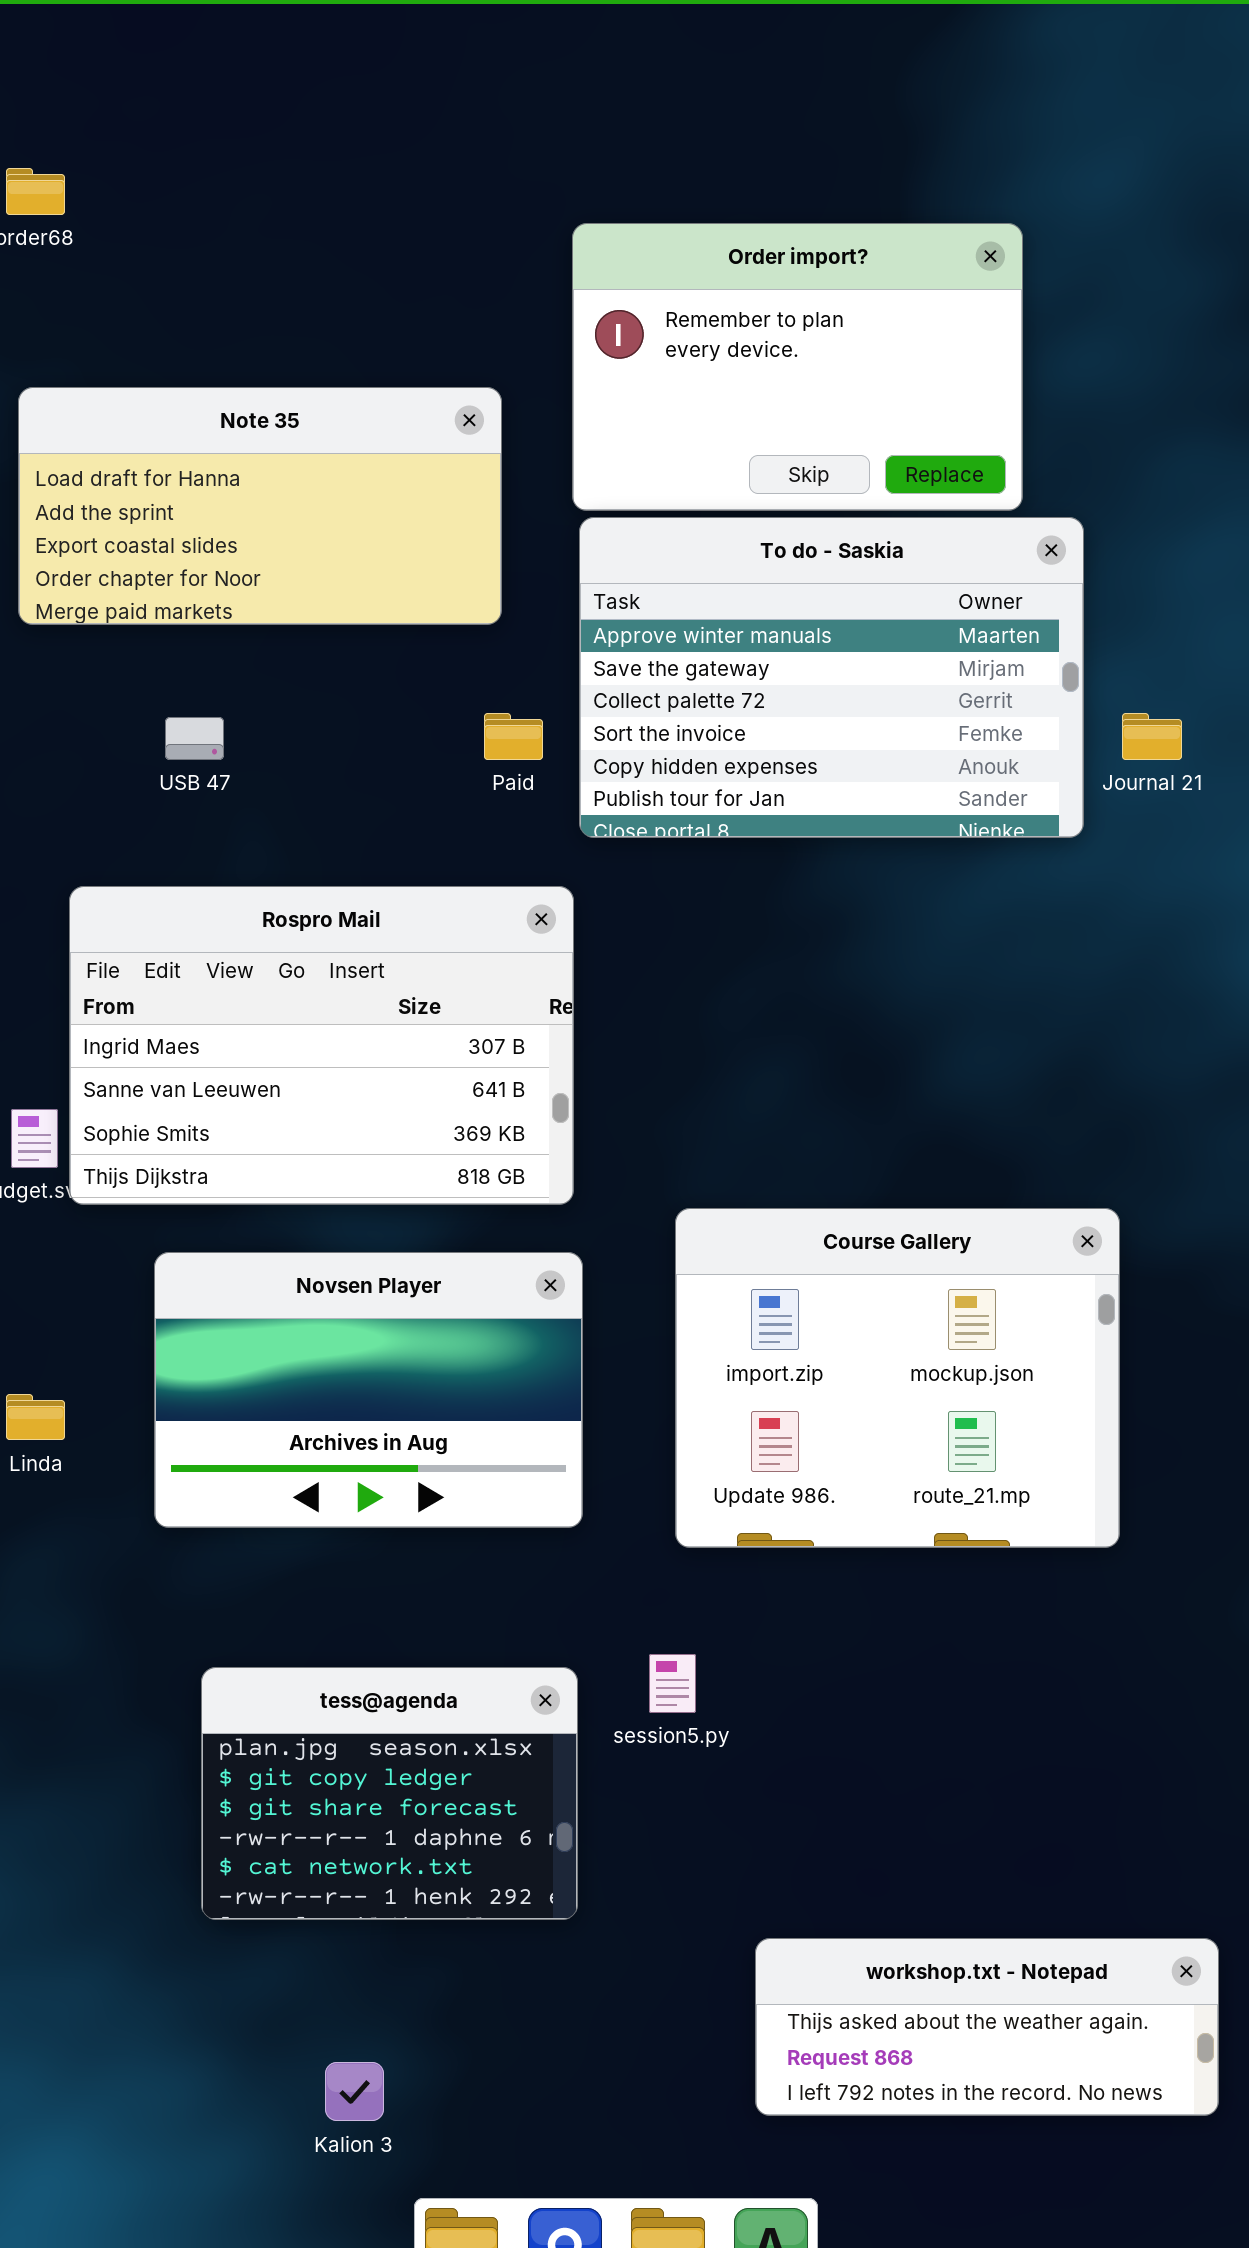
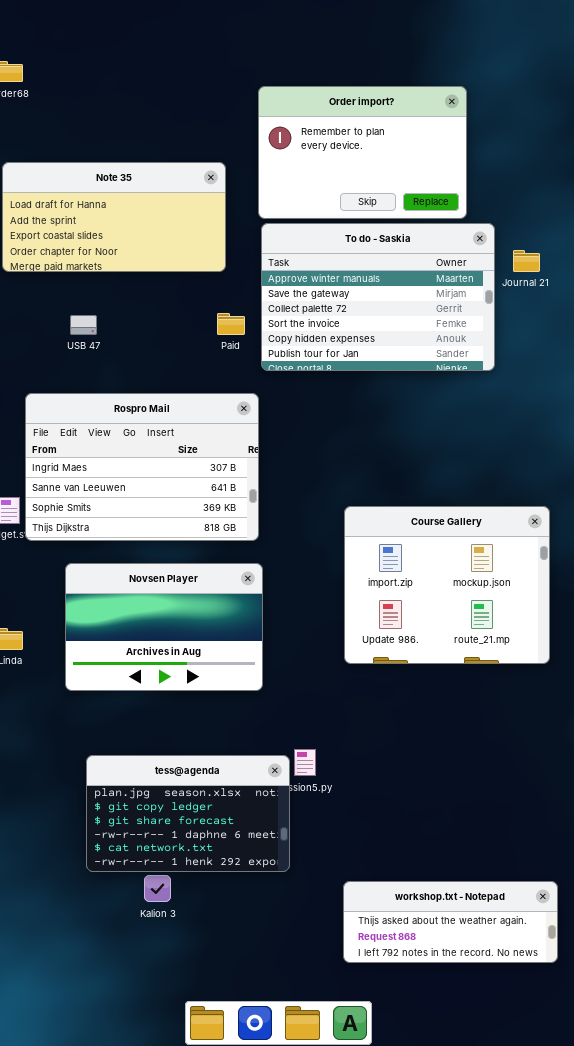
Journal 21: [1122,713,1182,760] -> [513,250,540,272], moved
Course Gallery: [675,1208,1120,1548] -> [344,506,550,664], moved
tess@agenda: [201,1667,578,1920] -> [86,755,290,872], resized
Kalion 3: [325,2062,384,2121] -> [144,875,171,902], moved

